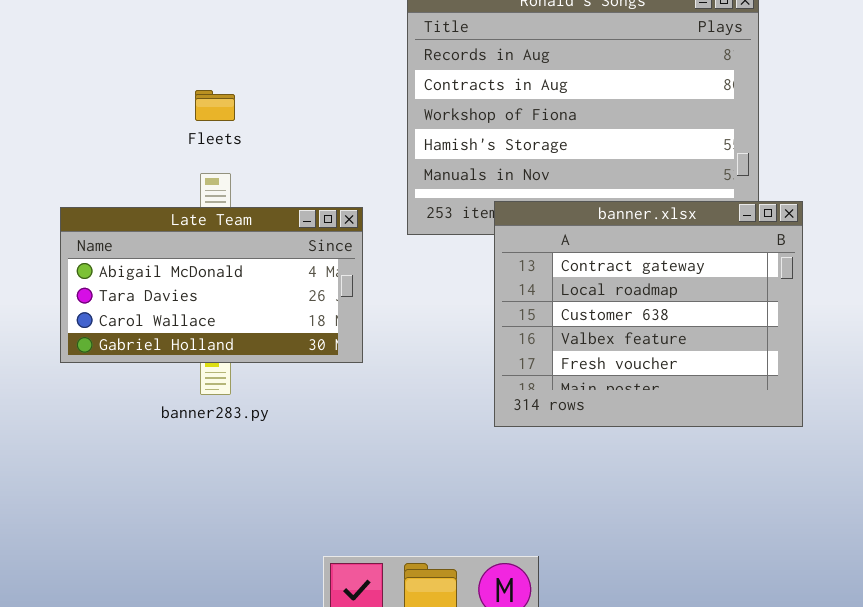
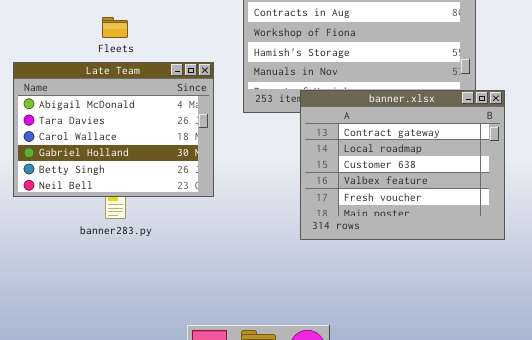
Late Team: [60,207,363,363] -> [13,62,214,197], resized

